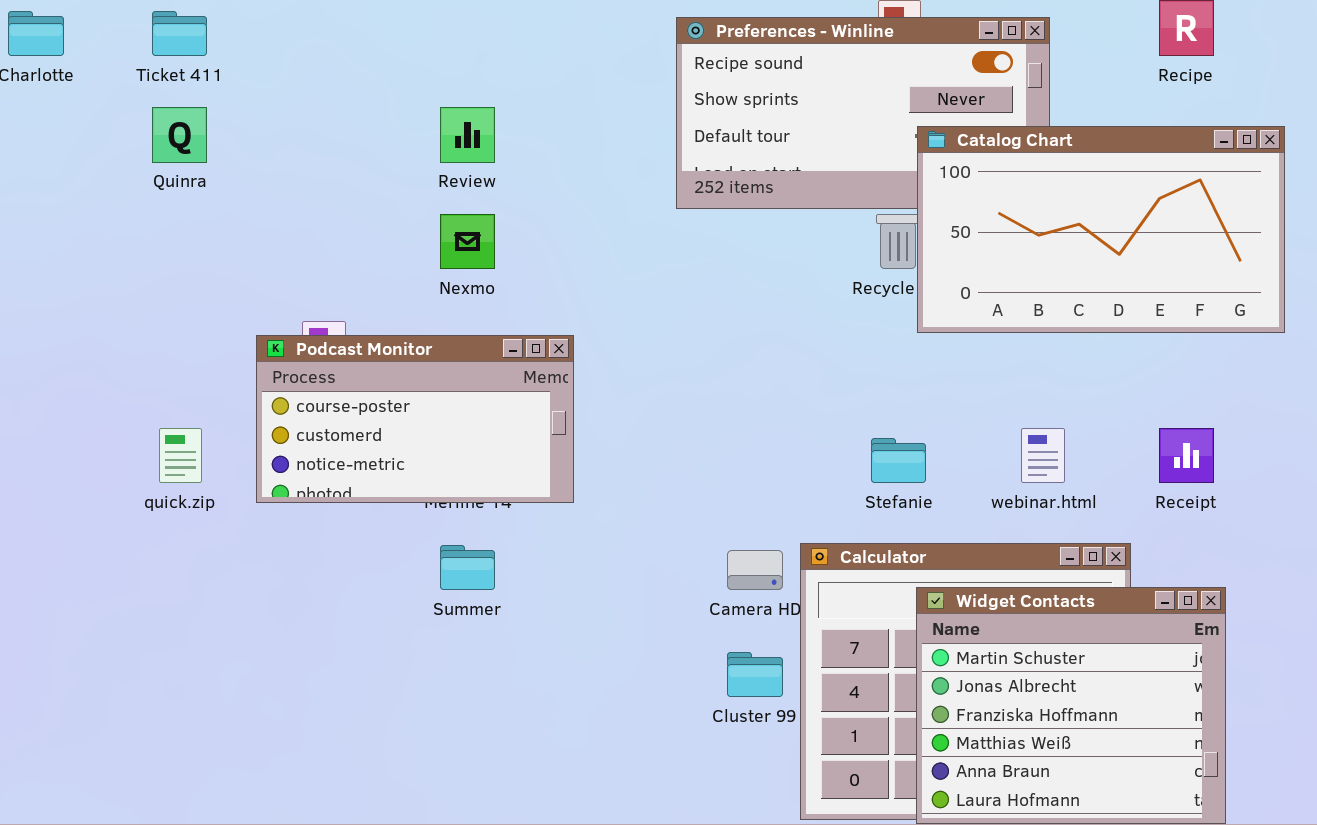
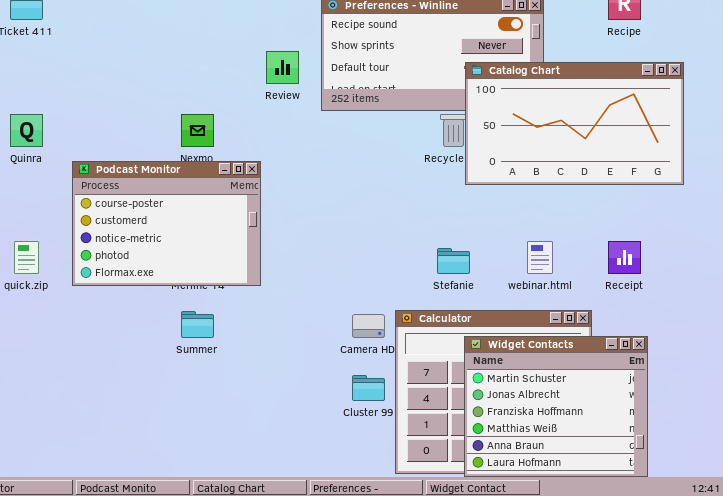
Quinra: [152,107,207,163] -> [10,114,43,147], moved
Review: [440,107,495,163] -> [266,51,299,84], moved
Podcast Monitor: [256,335,574,503] -> [72,161,261,286], resized

